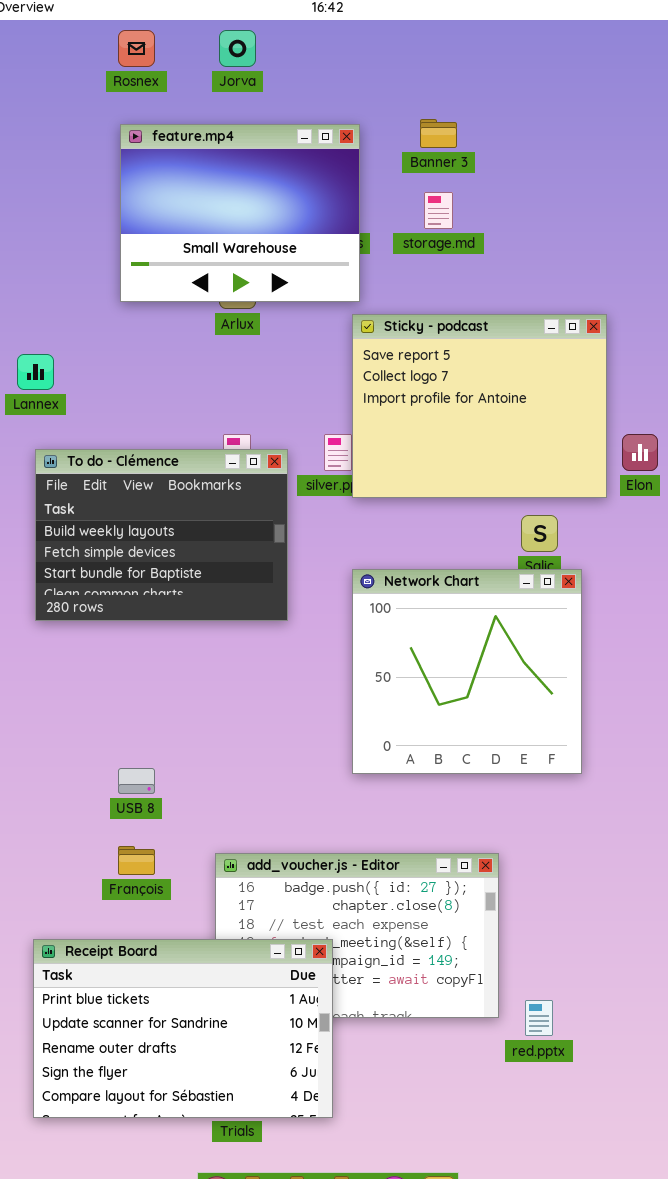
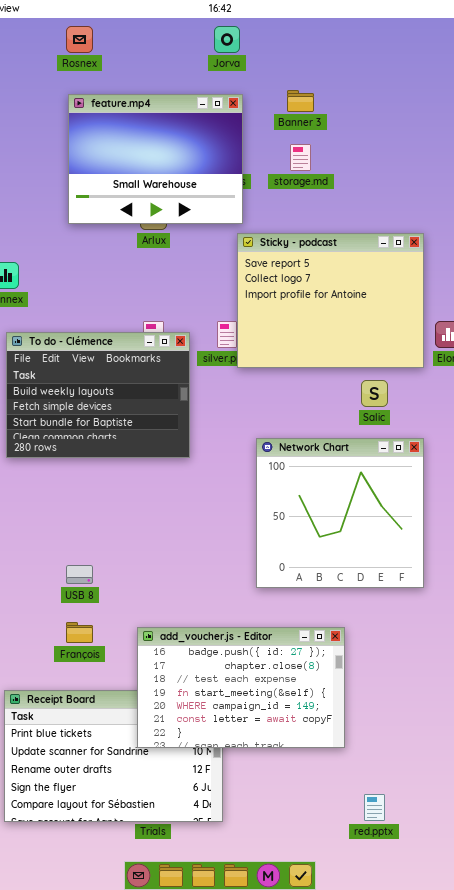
Jorva: [219,30,256,67] -> [214,26,240,53], moved
Network Chart: [352,569,582,774] -> [256,438,424,588], moved
add_voucher.js - Editor: [215,853,499,1018] -> [137,627,345,748], raised
red.pptx: [525,1000,553,1036] -> [364,794,385,821], moved

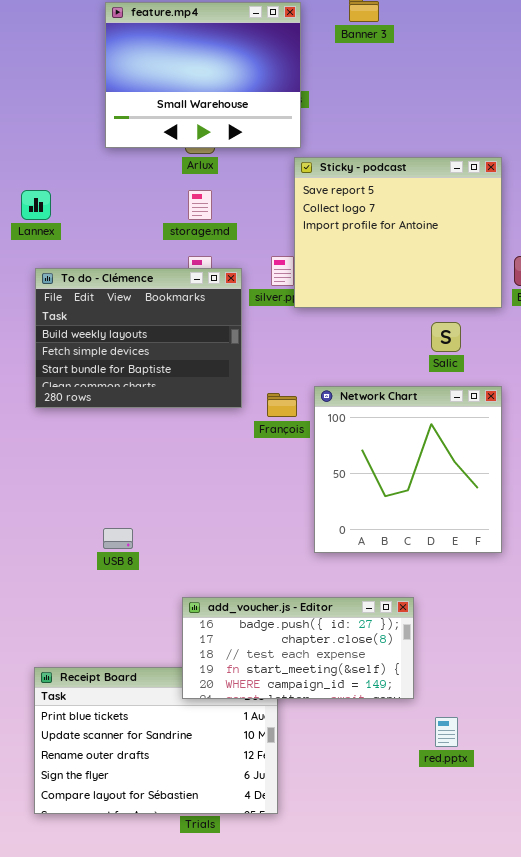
storage.md: [290,144,311,171] -> [188,190,212,220], moved
François: [66,622,93,643] -> [267,393,297,417], moved
add_voucher.js - Editor: [137,627,345,748] -> [182,597,414,699], resized
red.pptx: [364,794,385,821] -> [435,717,458,747], moved

